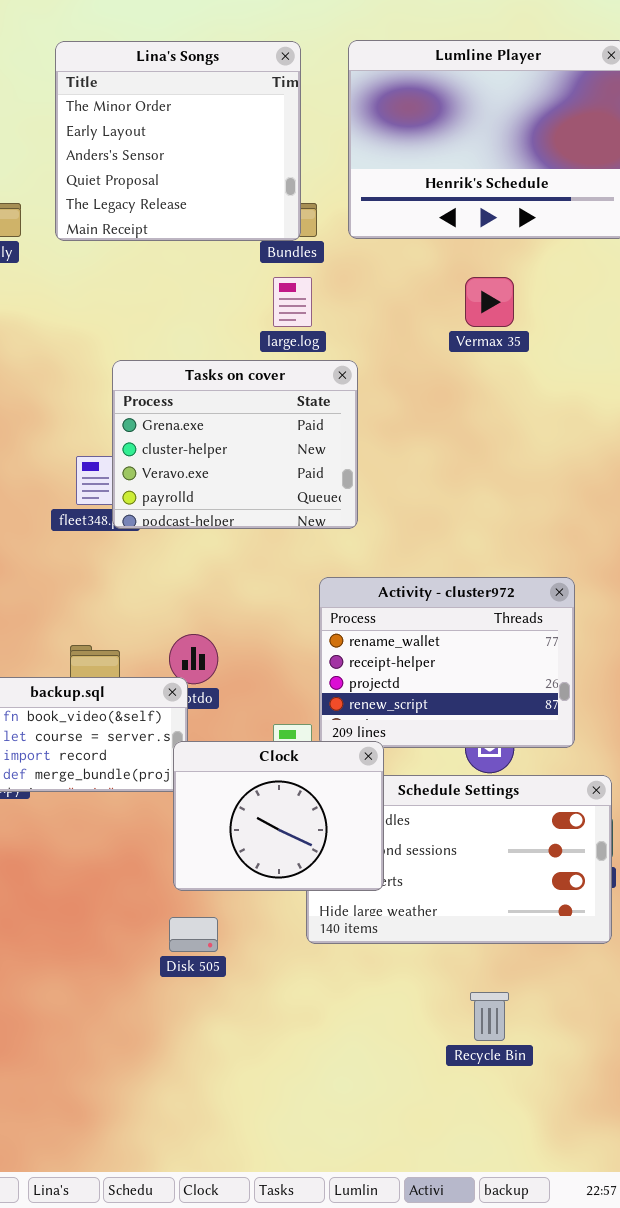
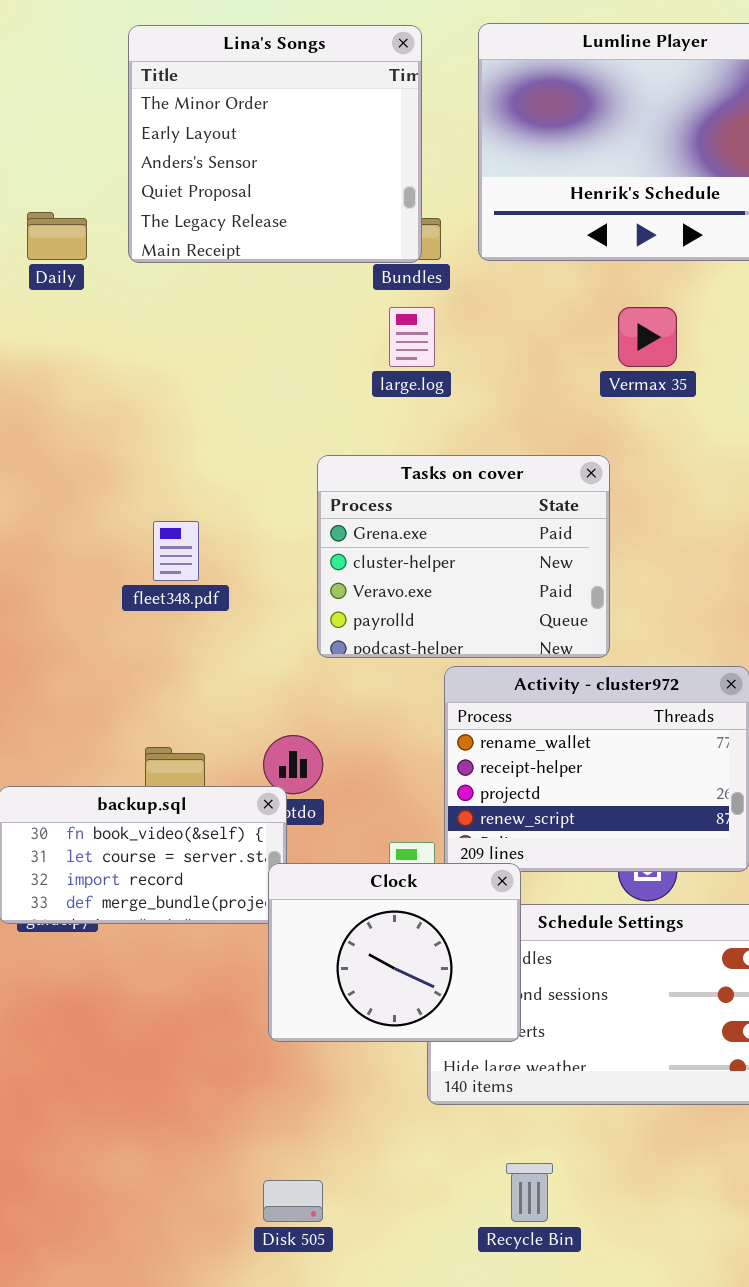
Tasks on cover: [112,360,358,529] -> [317,455,610,658], moved
Disk 505: [169,917,218,952] -> [263,1180,323,1222], moved
Recycle Bin: [470,992,509,1041] -> [506,1163,553,1222], moved

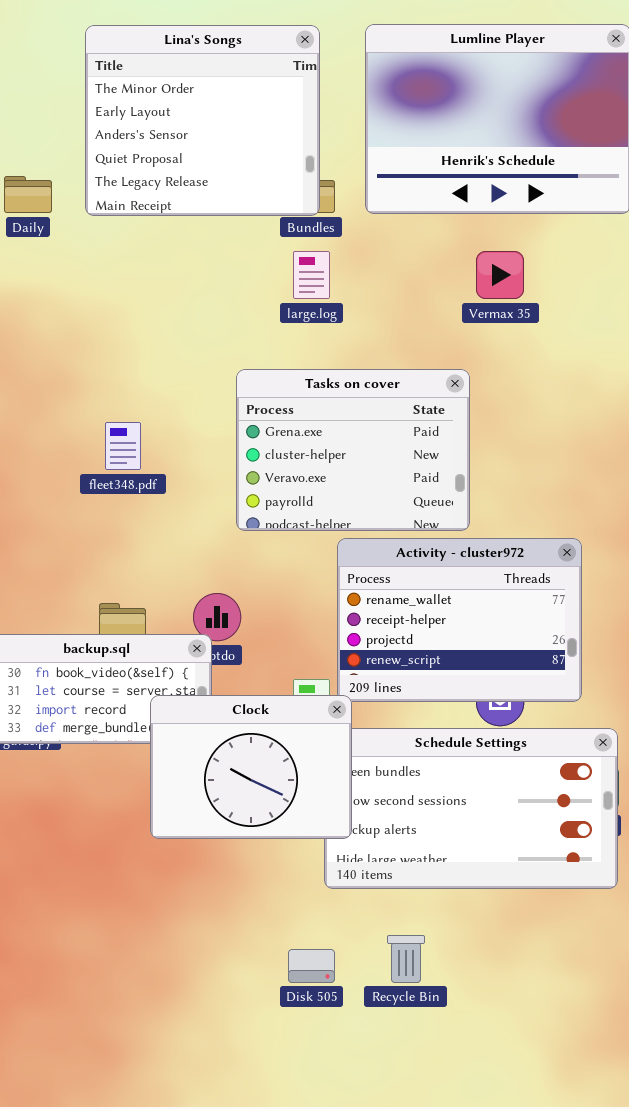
Clock: [268,863,521,1042] -> [150,695,352,839], moved
Disk 505: [263,1180,323,1222] -> [288,949,335,983], moved

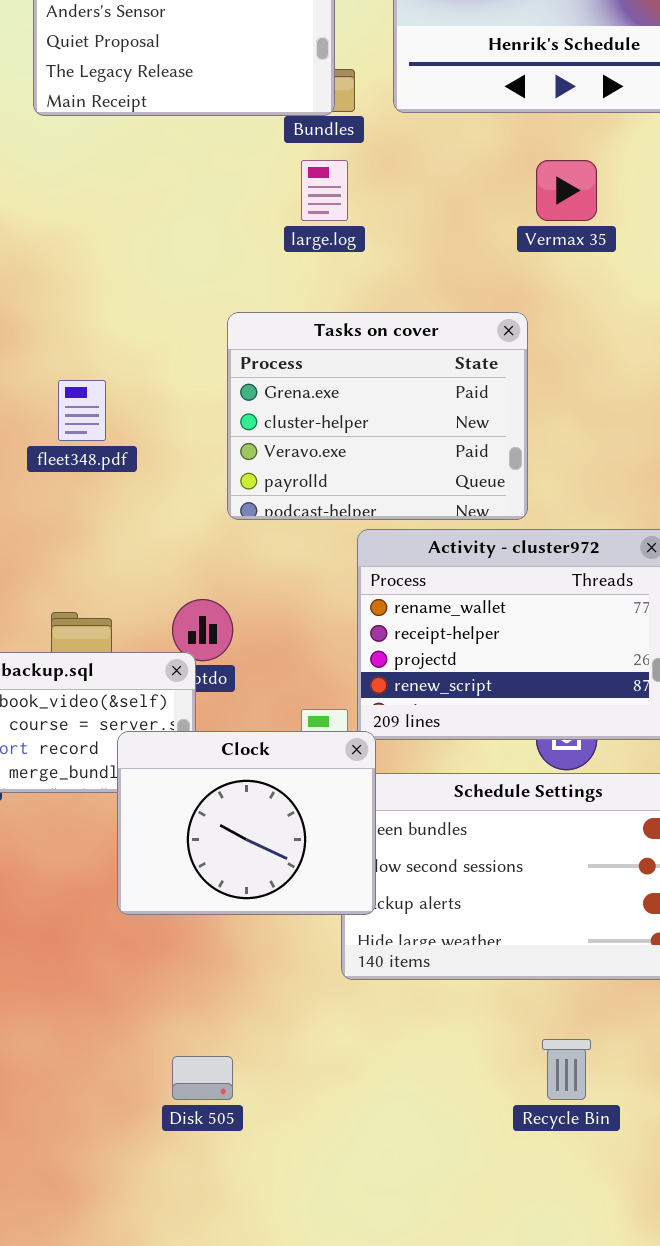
Recycle Bin: [387,935,425,983] -> [542,1039,591,1100], moved
Disk 505: [288,949,335,983] -> [172,1056,233,1100], moved

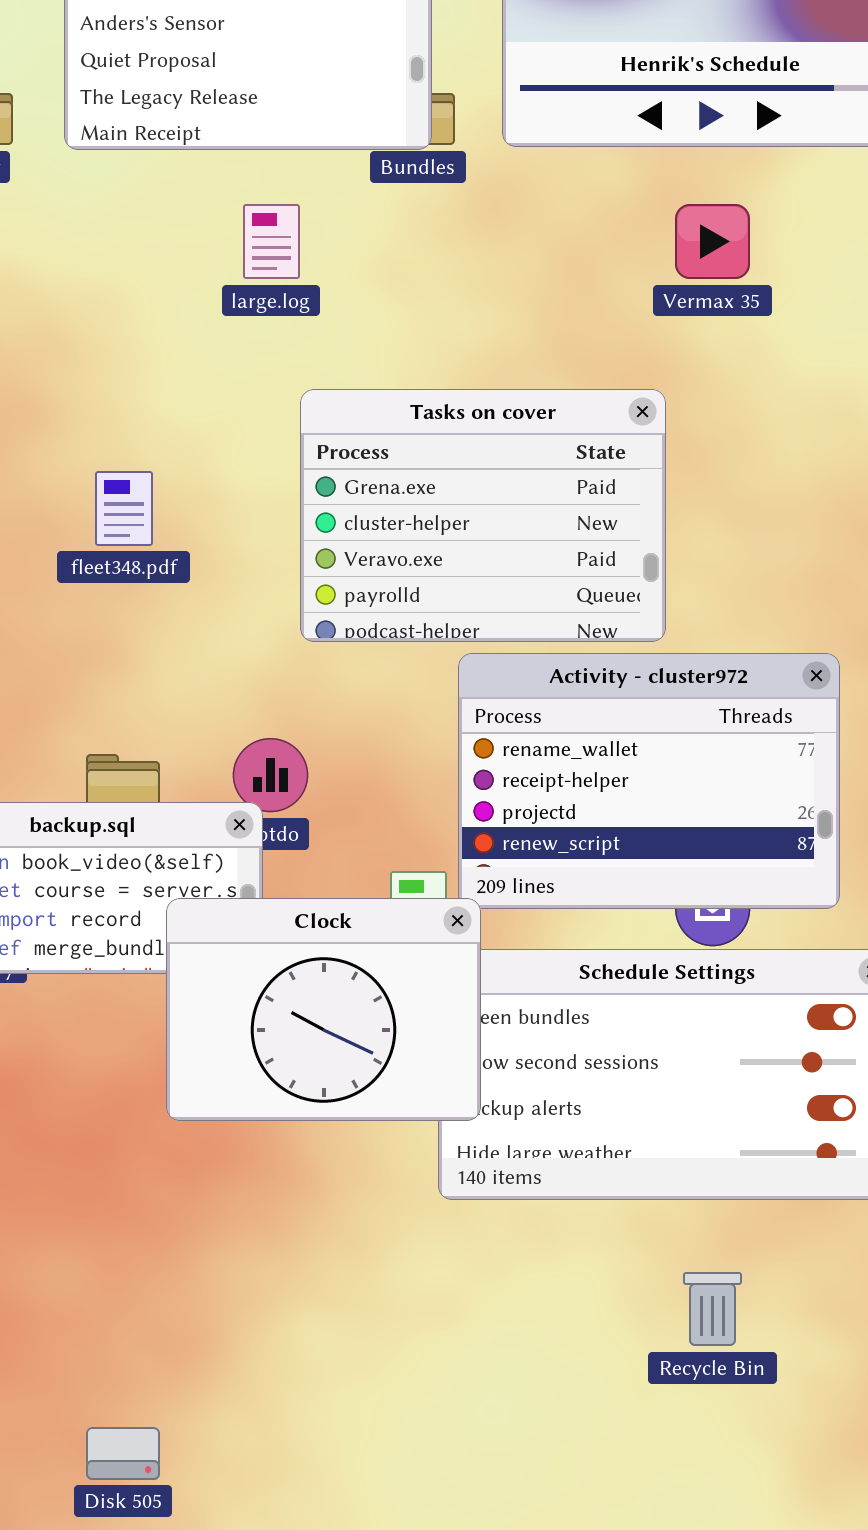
large.log: [301,160,348,221] -> [243,204,300,279], moved
Disk 505: [172,1056,233,1100] -> [86,1427,160,1480], moved

